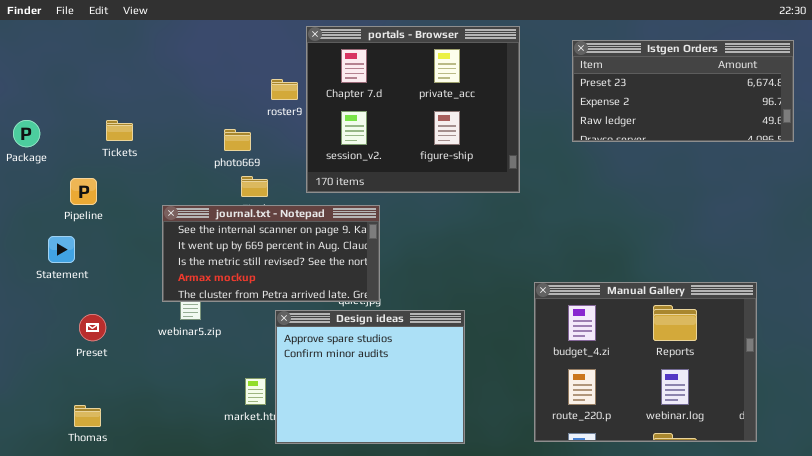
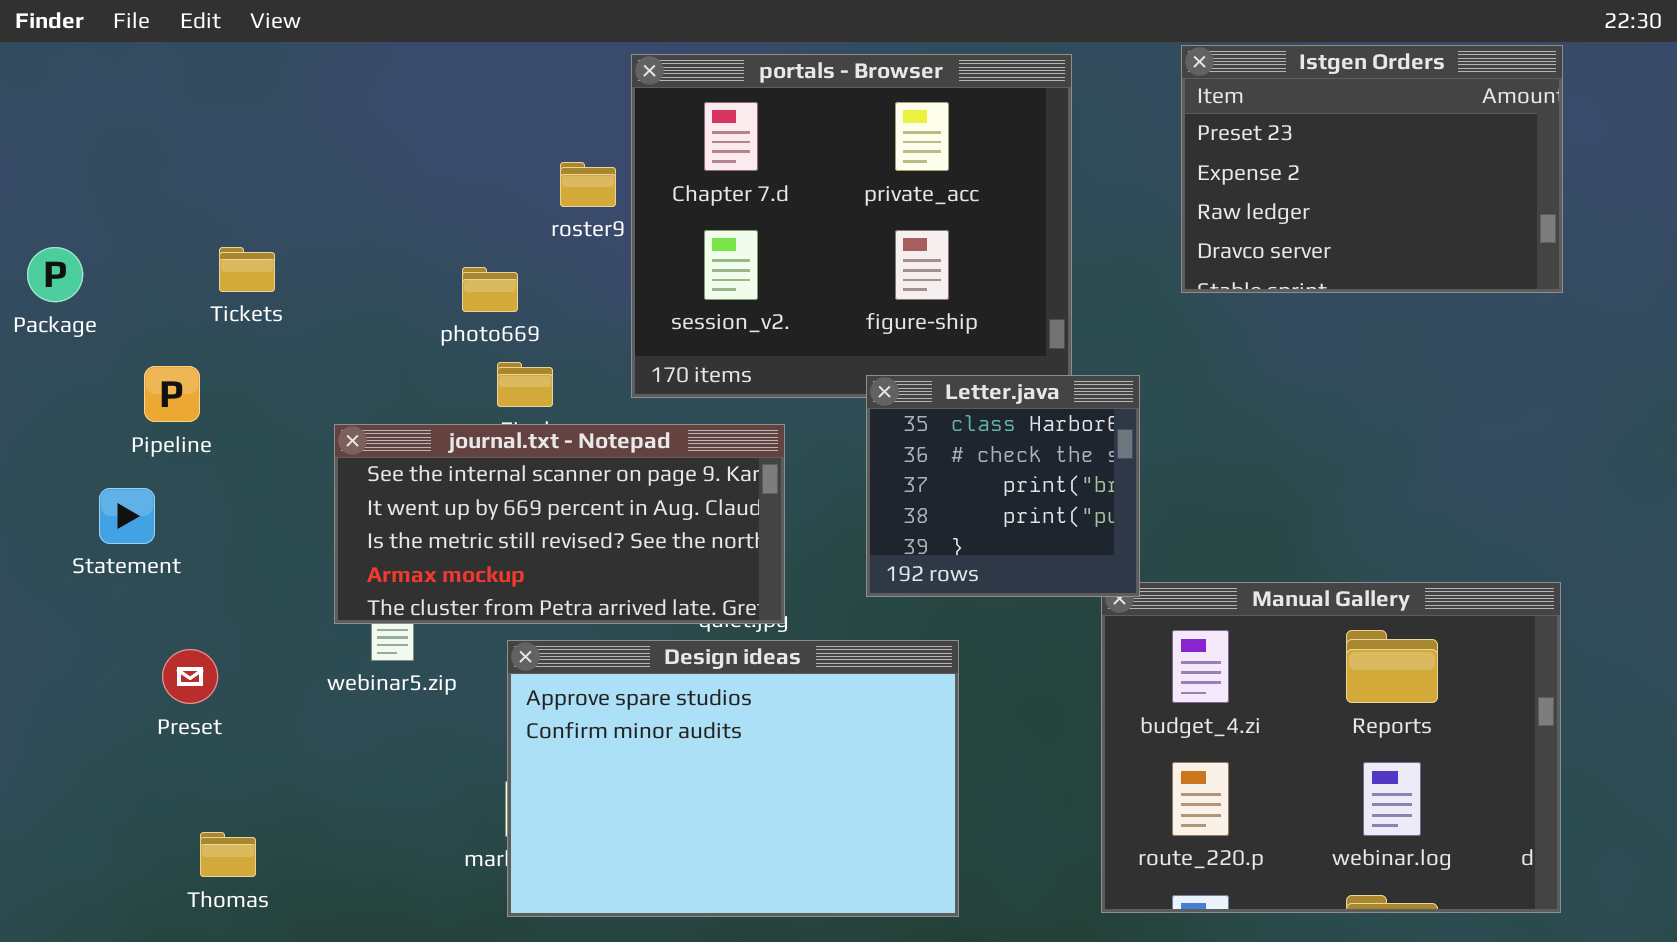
Istgen Orders: [572,40,794,142] -> [1181,45,1563,293], resized
Letter.java: none -> [866,375,1140,597], opened
Design ideas: [275,310,465,444] -> [507,640,959,917], resized
Thomas: [74,405,101,427] -> [200,832,256,877], moved

